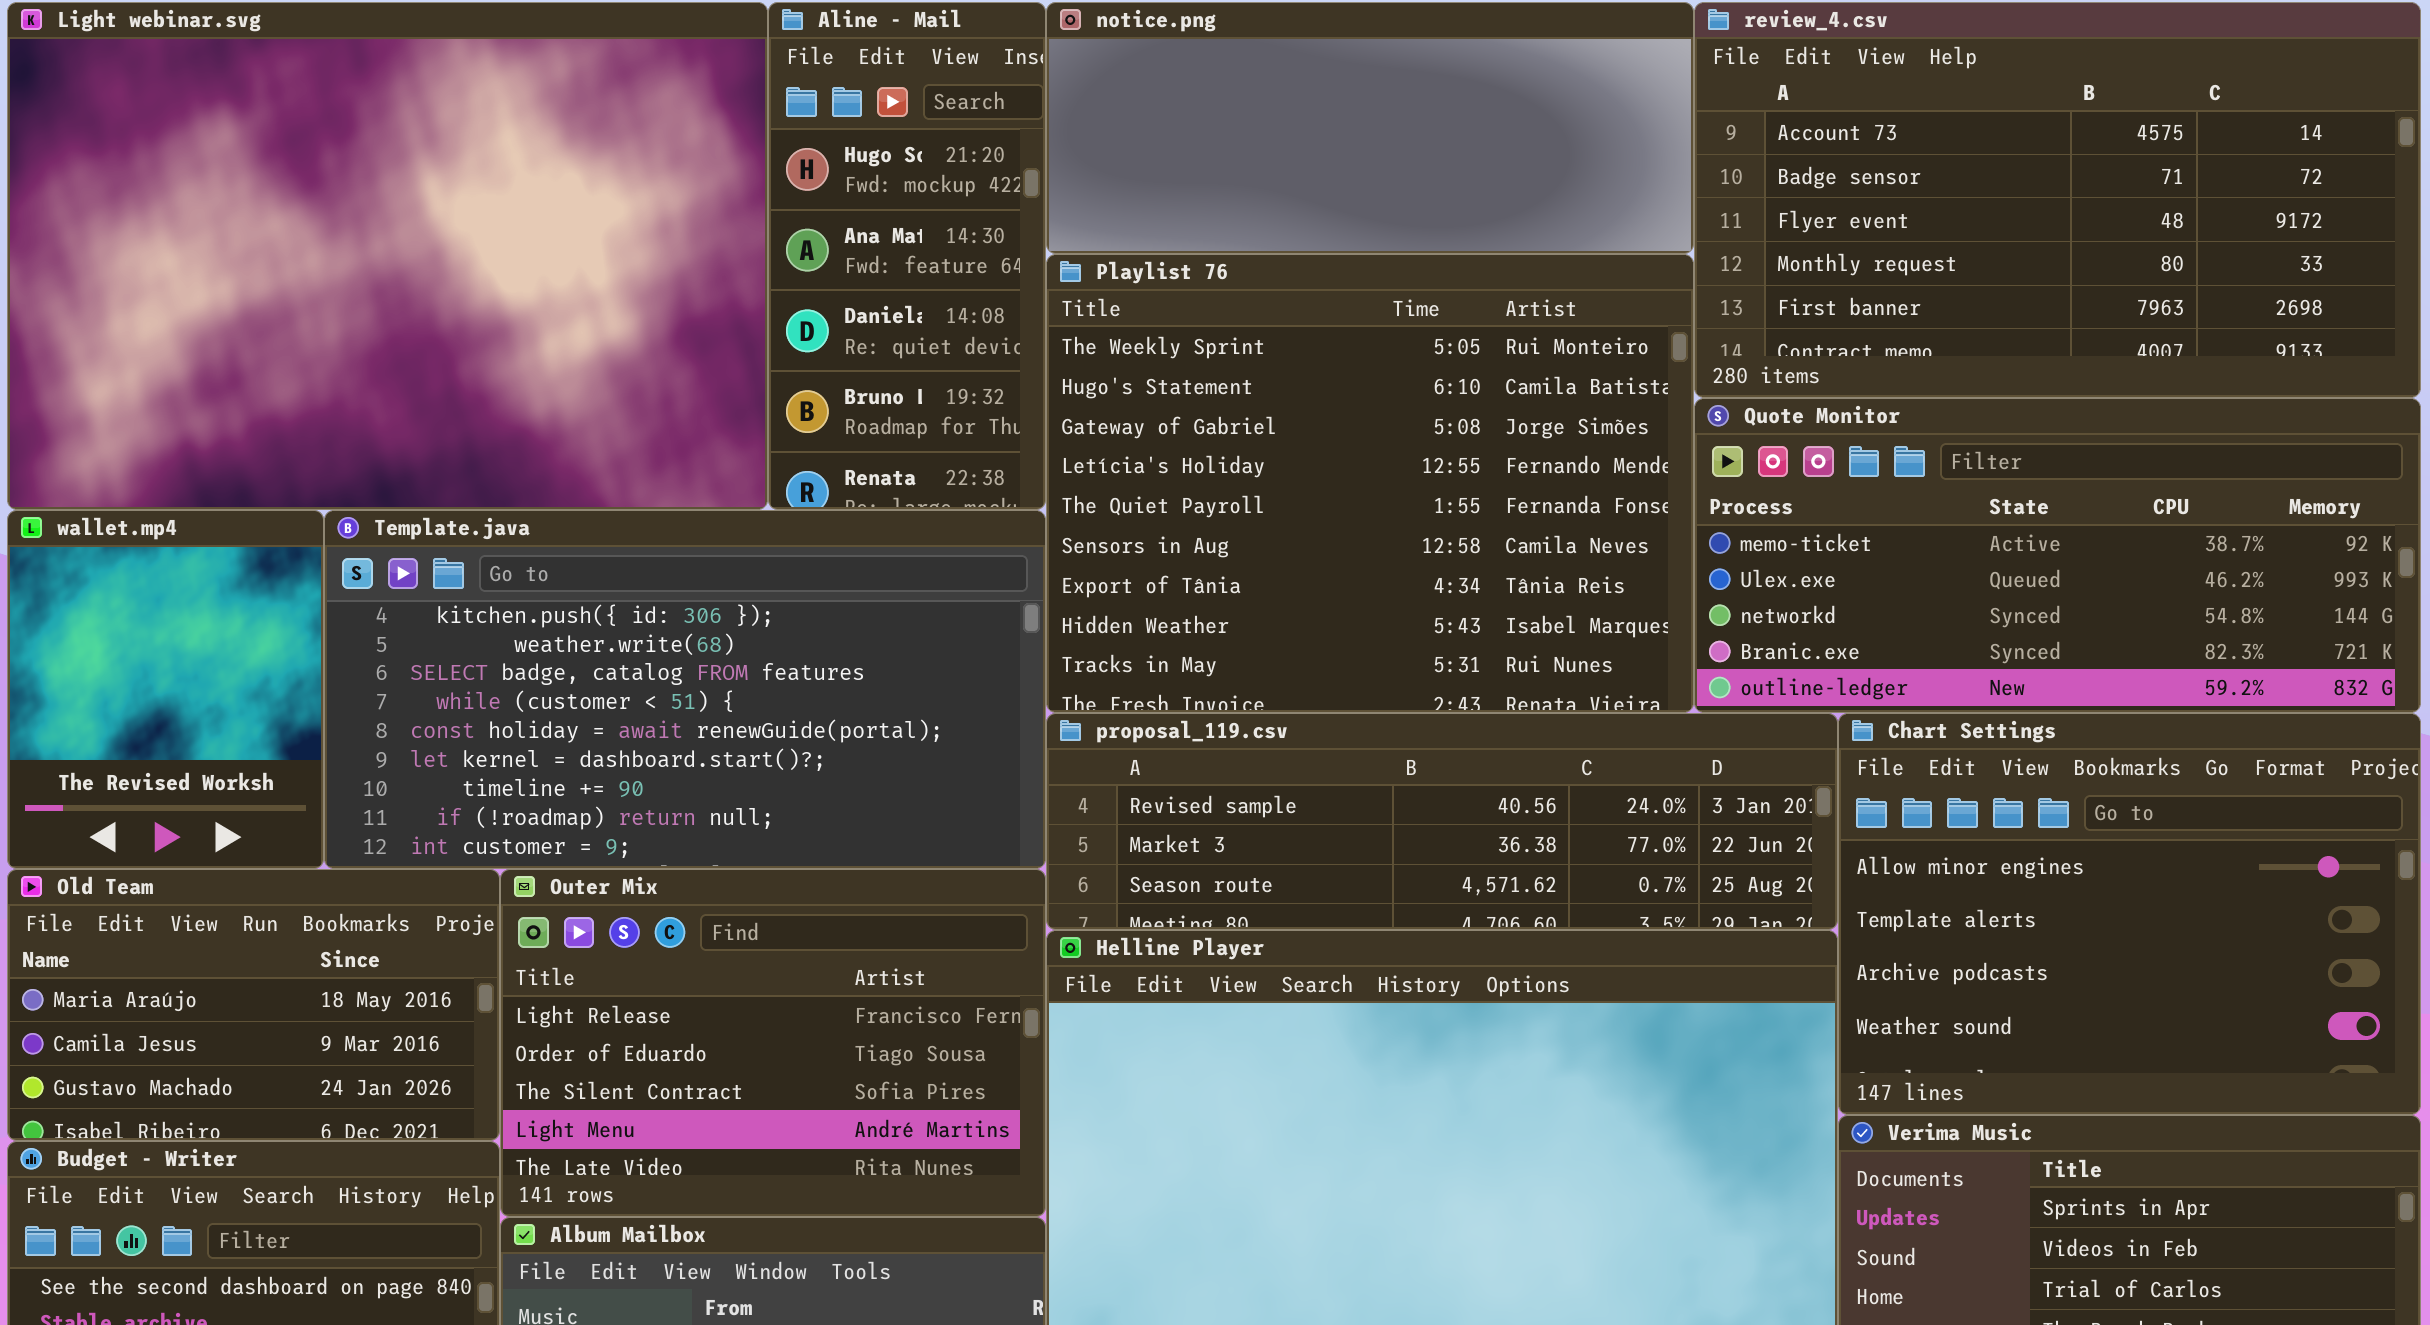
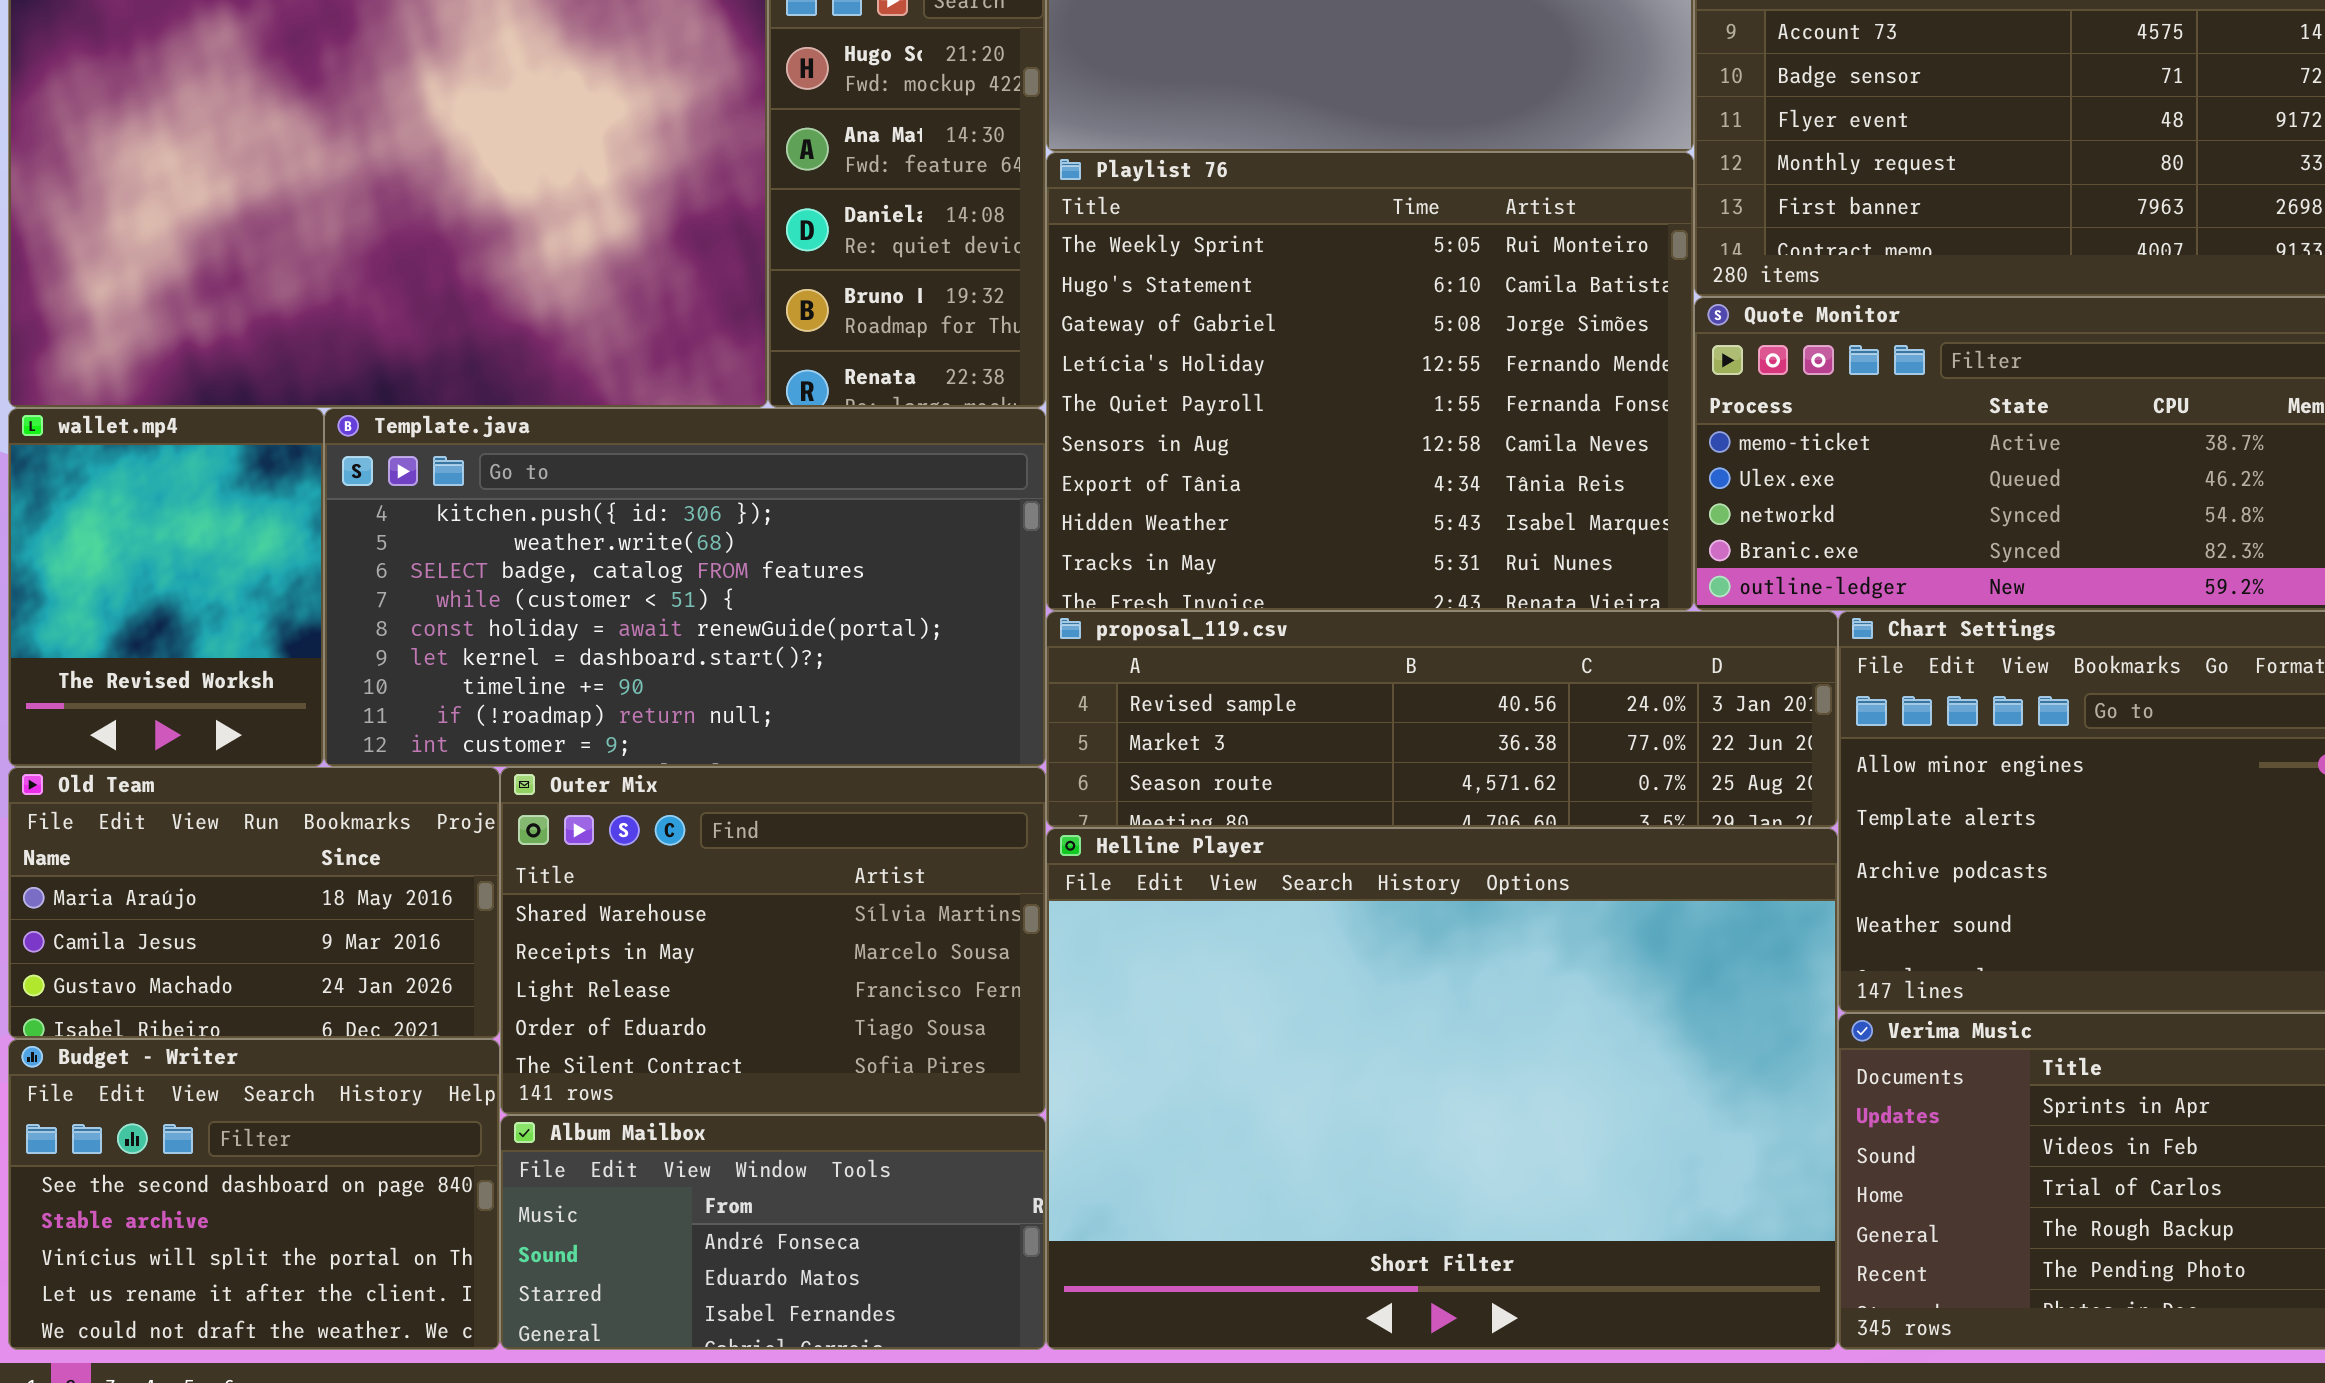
Outer Mix: [500,869,1046,1217] -> [500,767,1046,1115], scrolled up 2 rows

